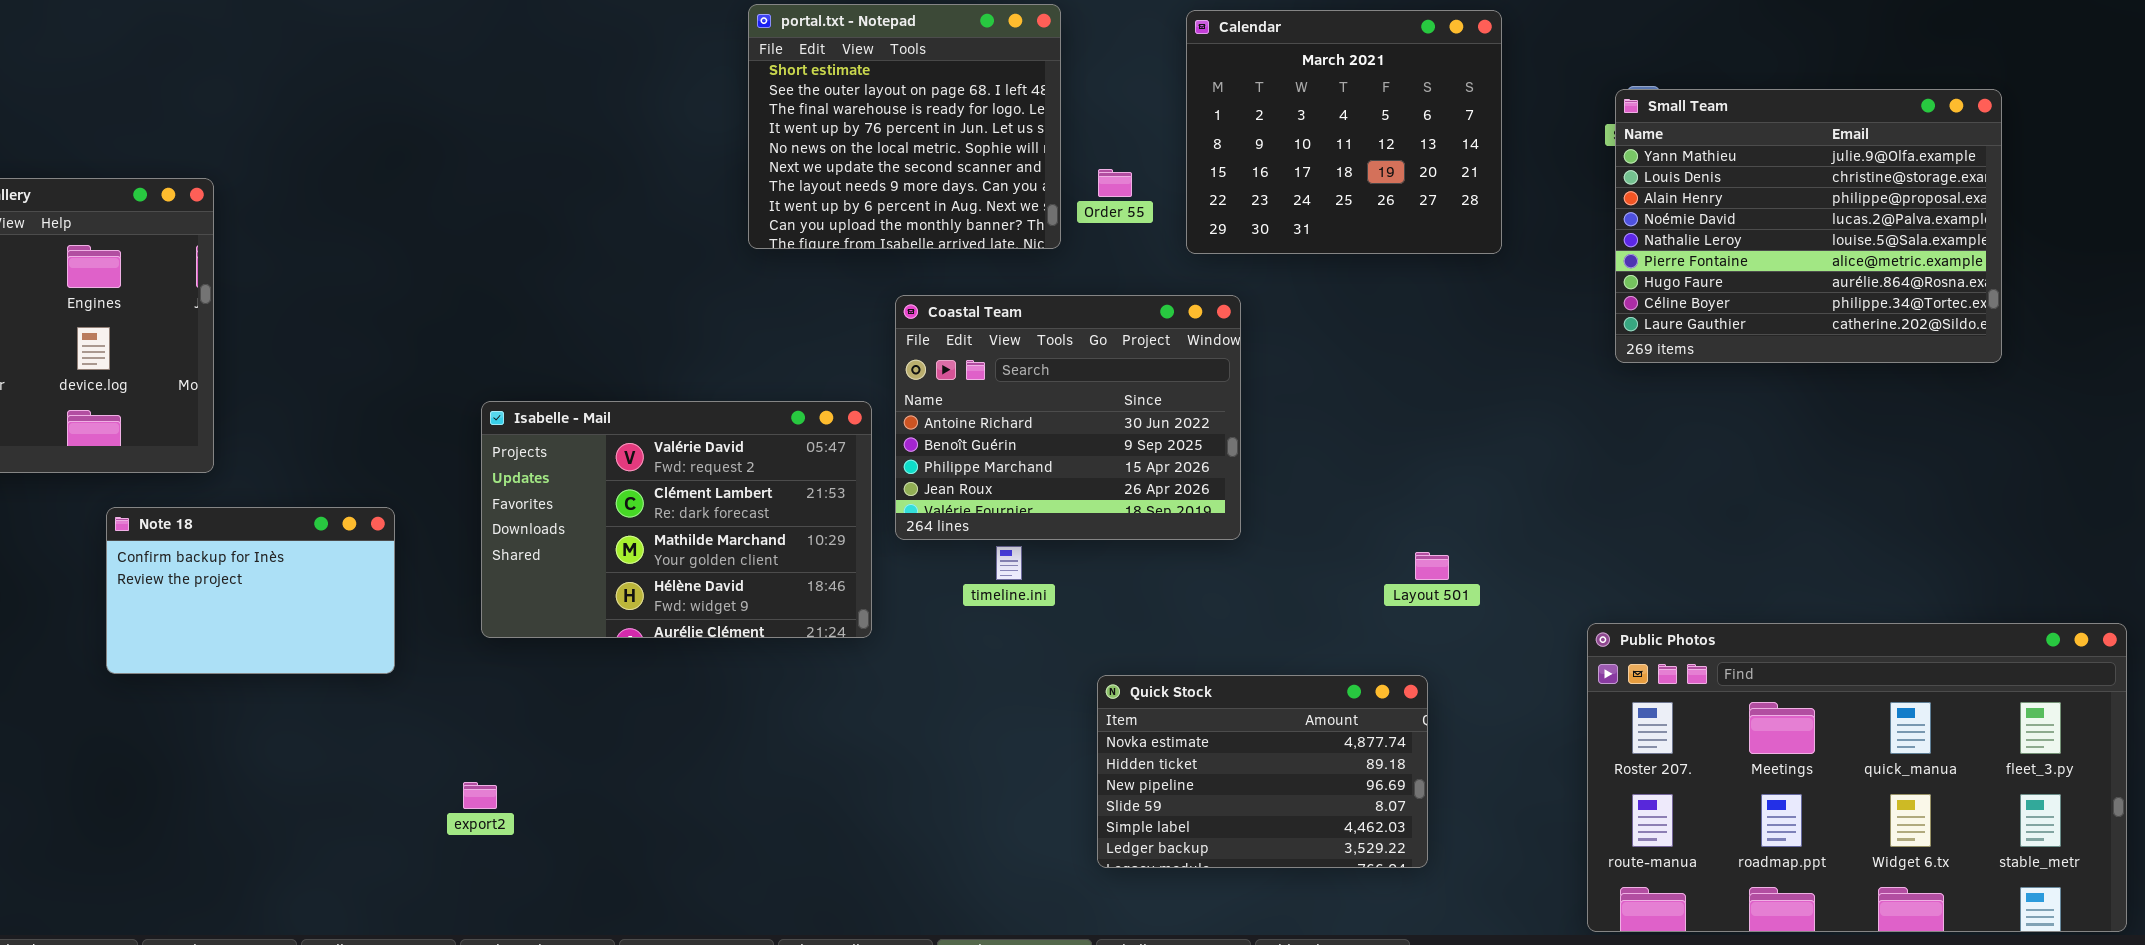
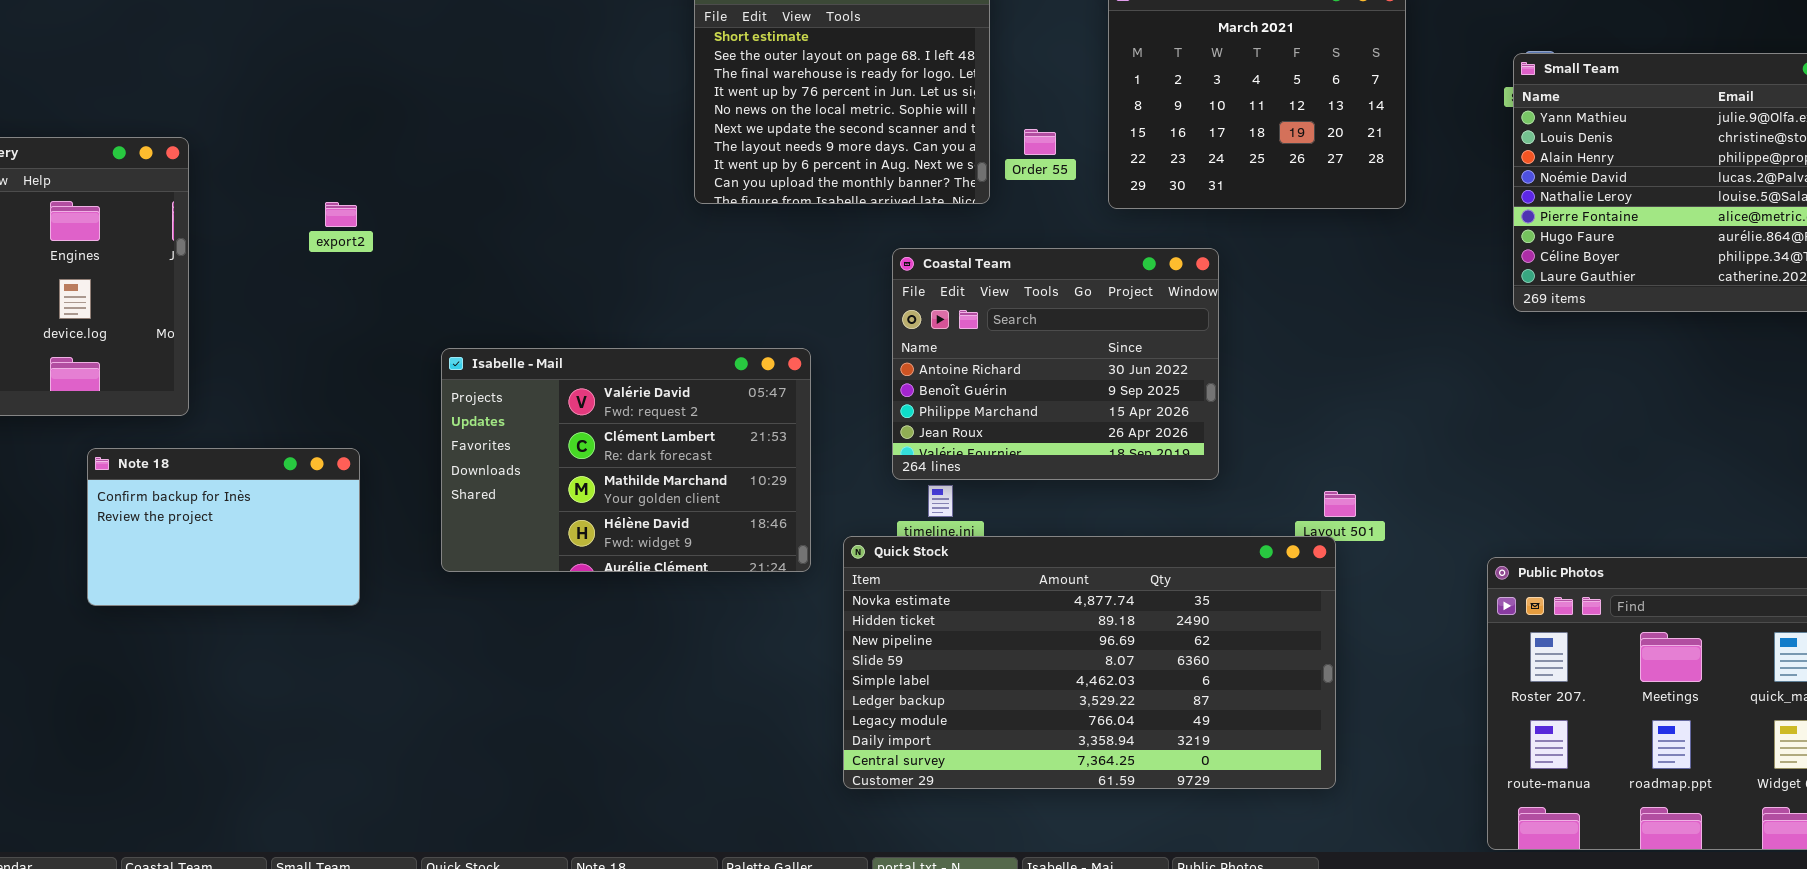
Coastal Team: [895,295,1241,540] -> [892,248,1219,480], moved
Quick Stock: [1097,675,1428,868] -> [843,536,1336,789], resized
export2: [463,782,497,809] -> [325,202,357,227], moved

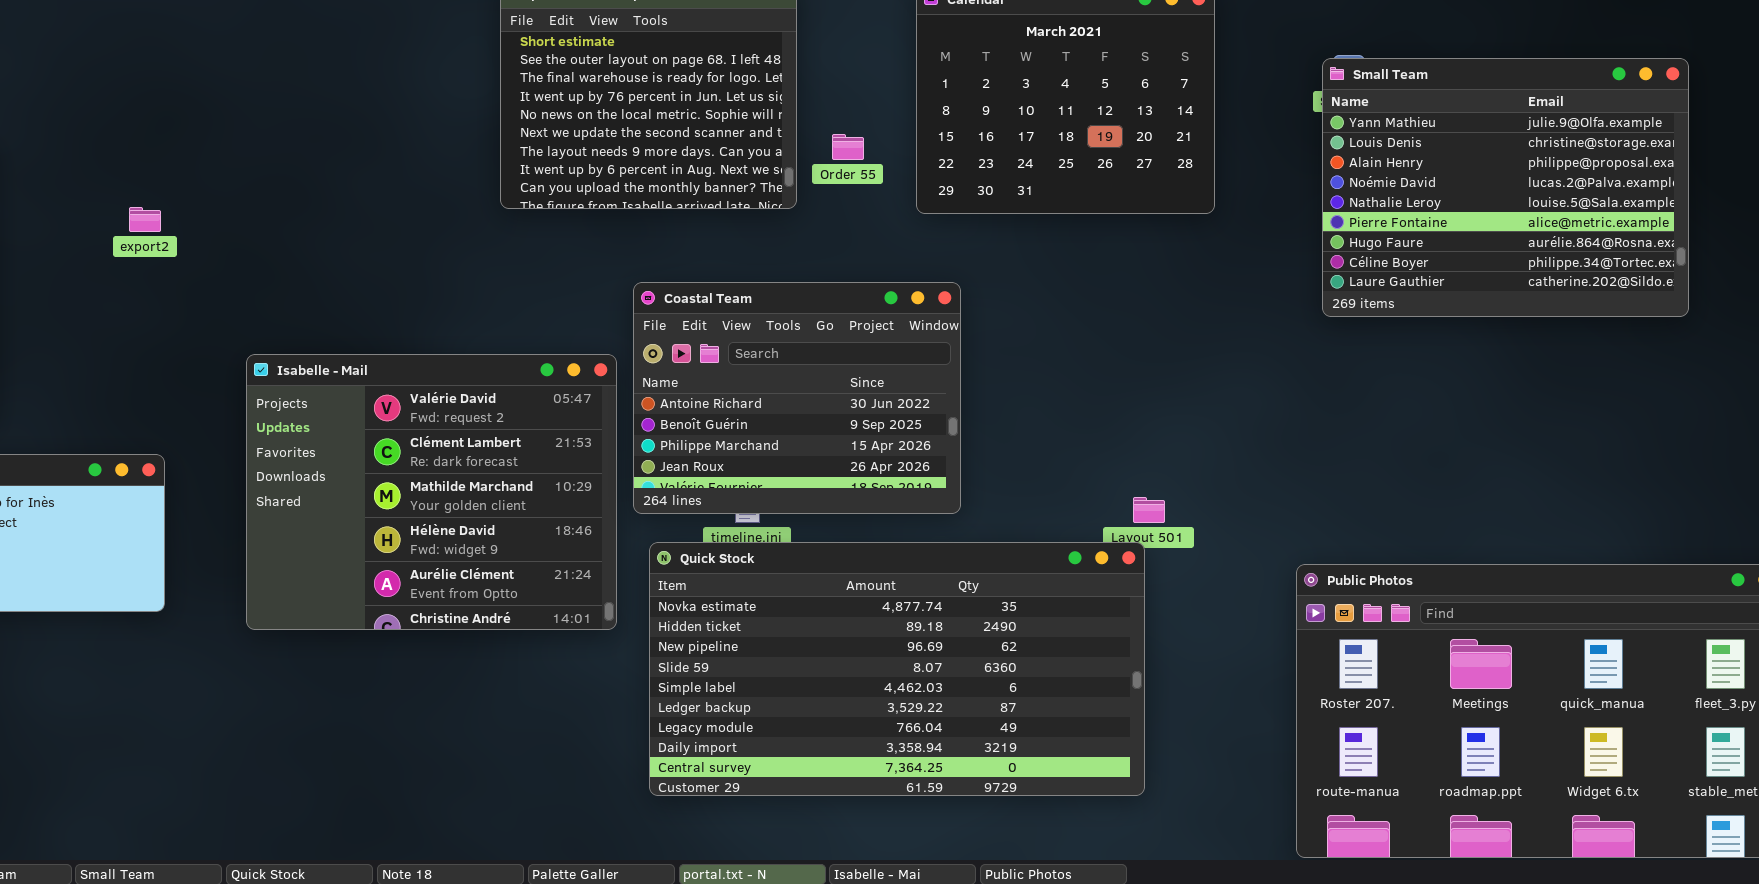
Coastal Team: [892,248,1219,480] -> [633,282,961,514], moved
Isabelle - Mail: [441,348,811,572] -> [246,354,617,630], resized

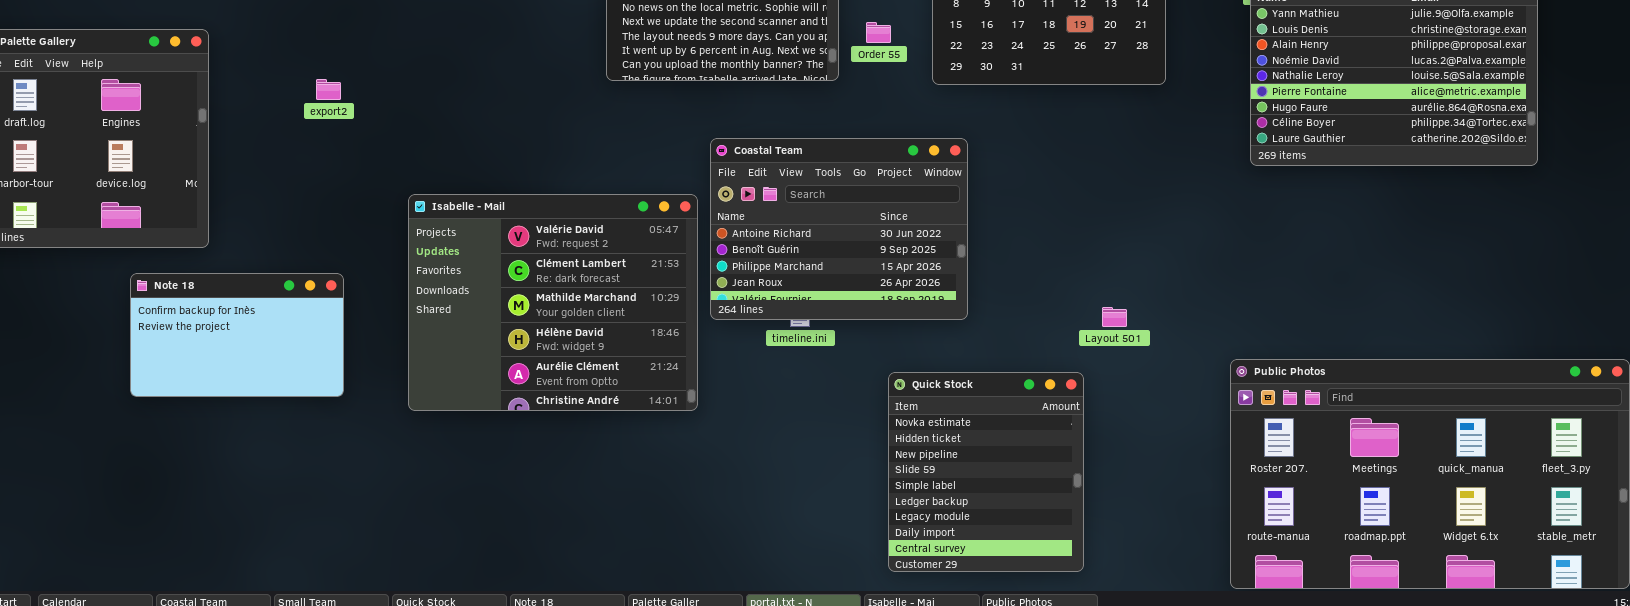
Quick Stock: [649,542,1145,796] -> [888,372,1084,572], moved, resized

